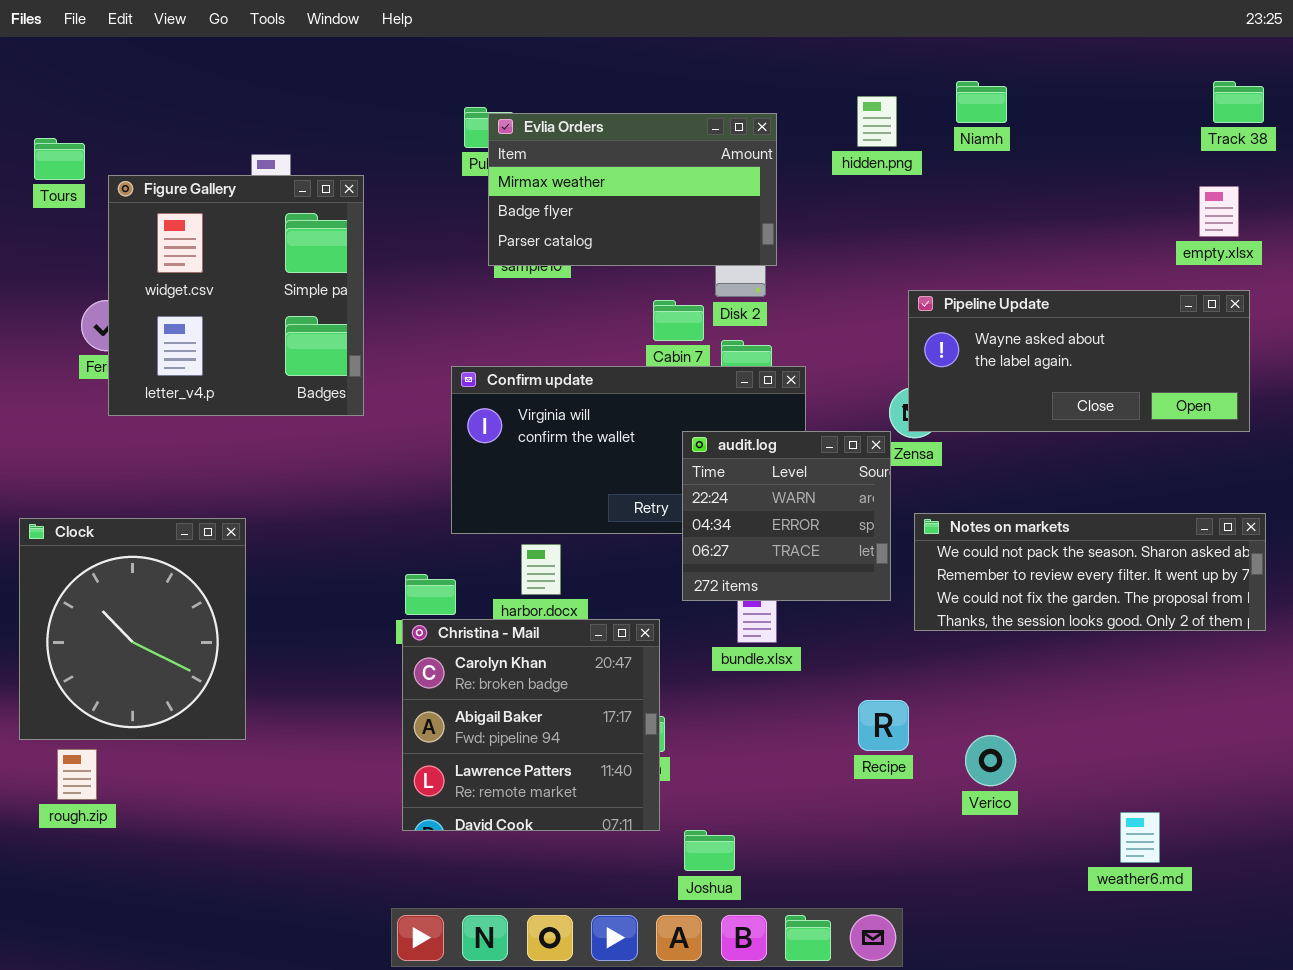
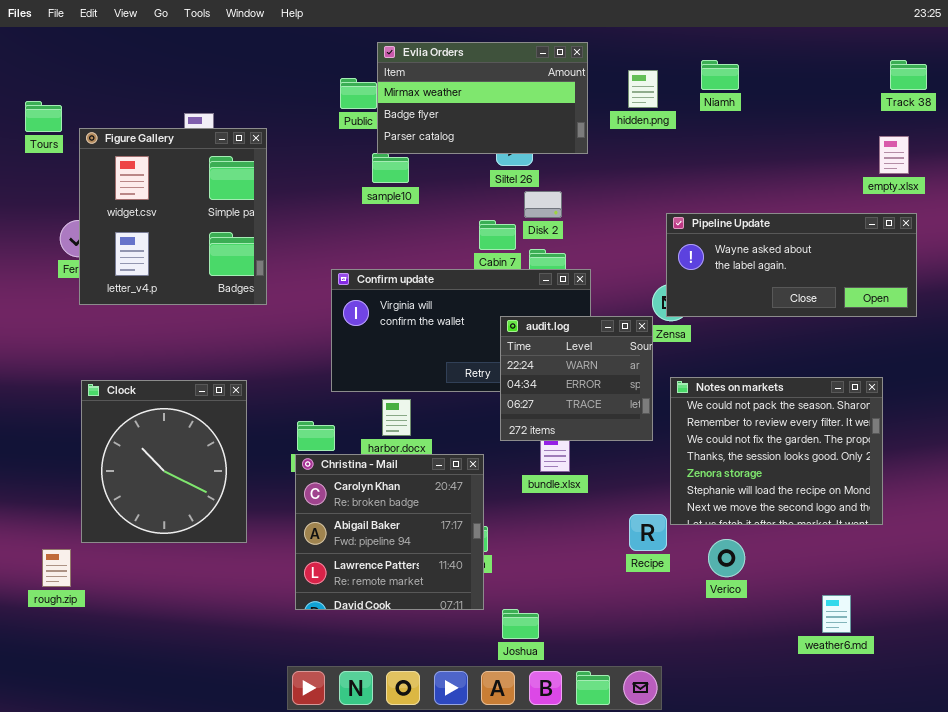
Evlia Orders: [488,113,777,266] -> [377,42,588,154], moved
Notes on markets: [914,513,1266,631] -> [670,377,883,525], resized
Clock: [19,518,246,740] -> [81,380,247,543], moved

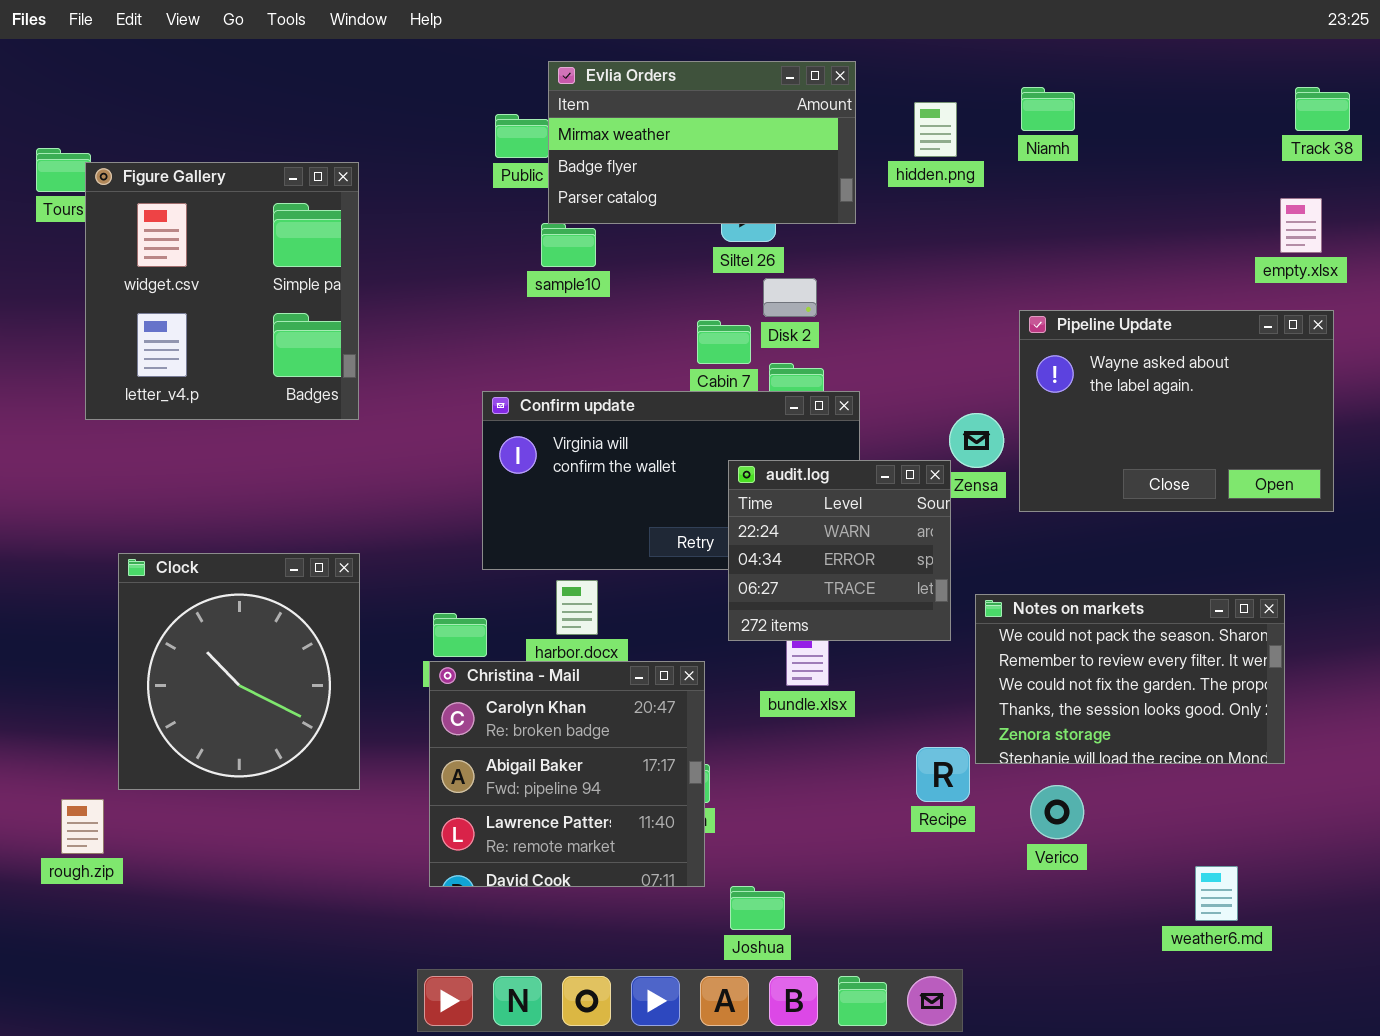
Figure Gallery: [79,128,267,305] -> [85,162,359,420], moved
Pipeline Update: [666,213,917,317] -> [1019,310,1334,512], resized
Notes on markets: [670,377,883,525] -> [975,594,1285,764], resized

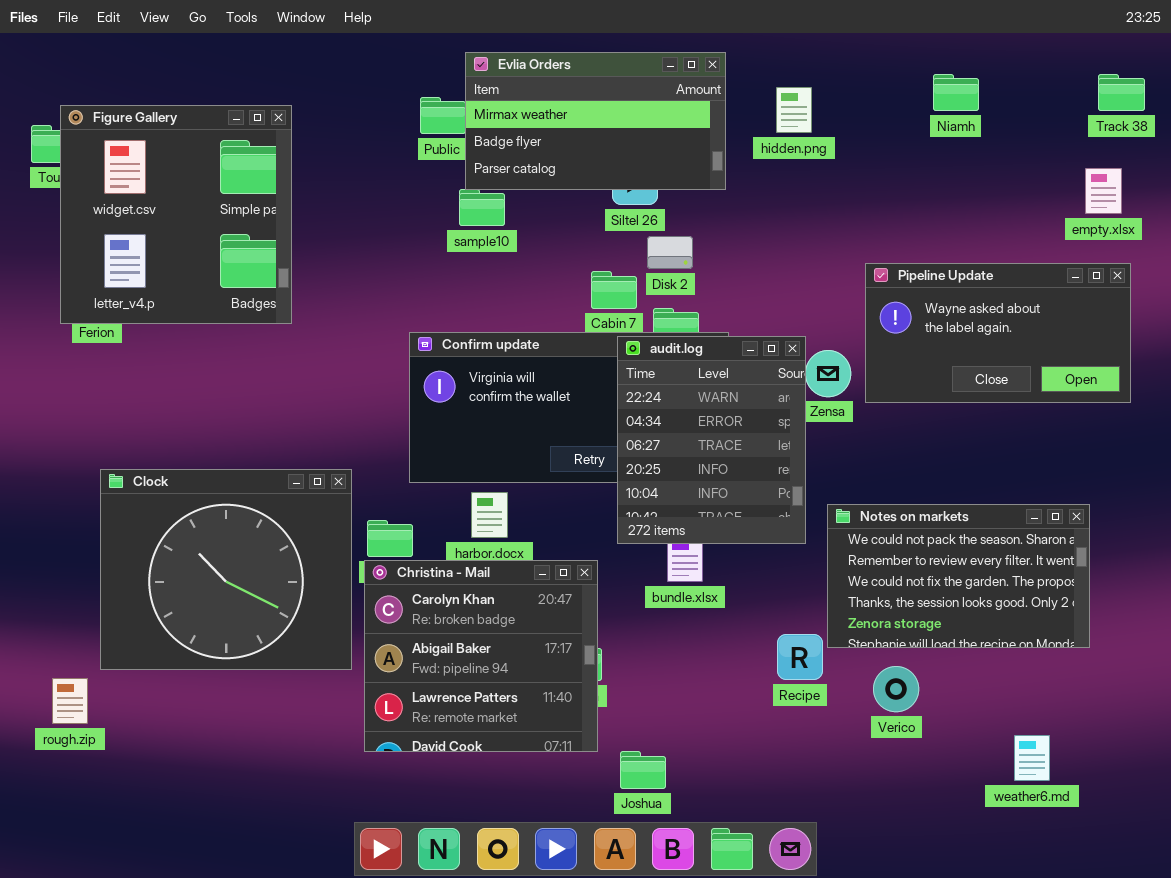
Niamh: [1021,87,1075,131] -> [933,74,979,111], moved
Figure Gallery: [85,162,359,420] -> [60,105,292,324], moved
Pipeline Update: [1019,310,1334,512] -> [865,263,1131,403], resized
audit.log: [728,460,951,641] -> [617,336,806,544], resized
Clock: [118,553,360,790] -> [100,469,352,670], resized

